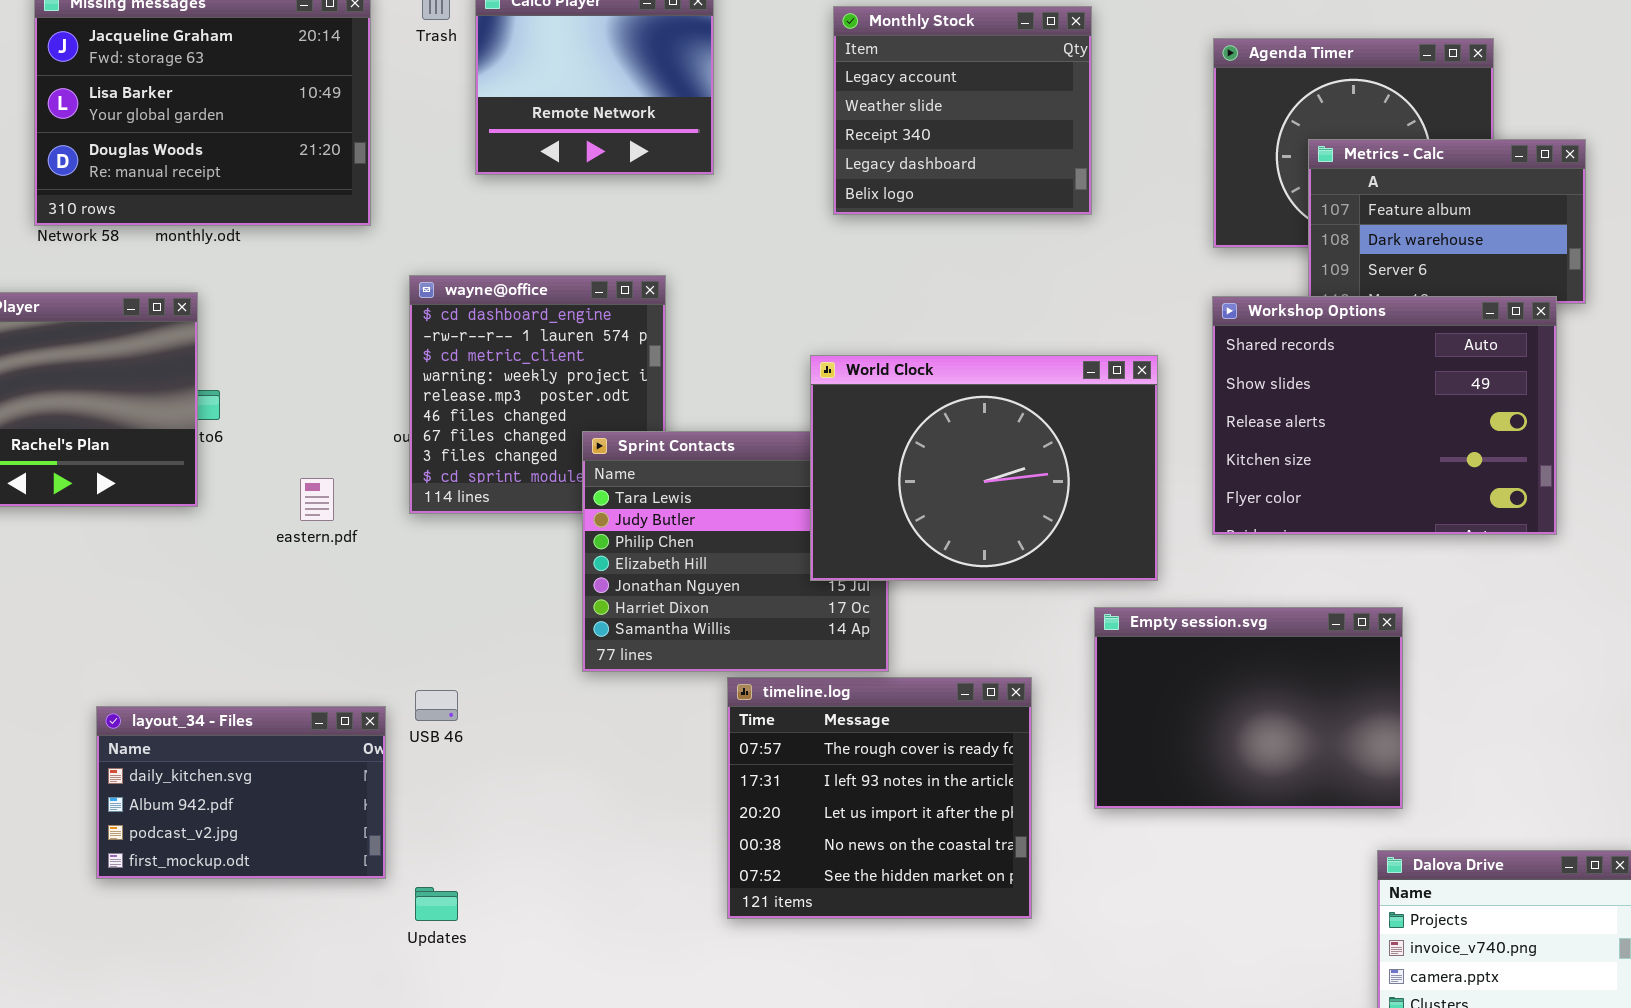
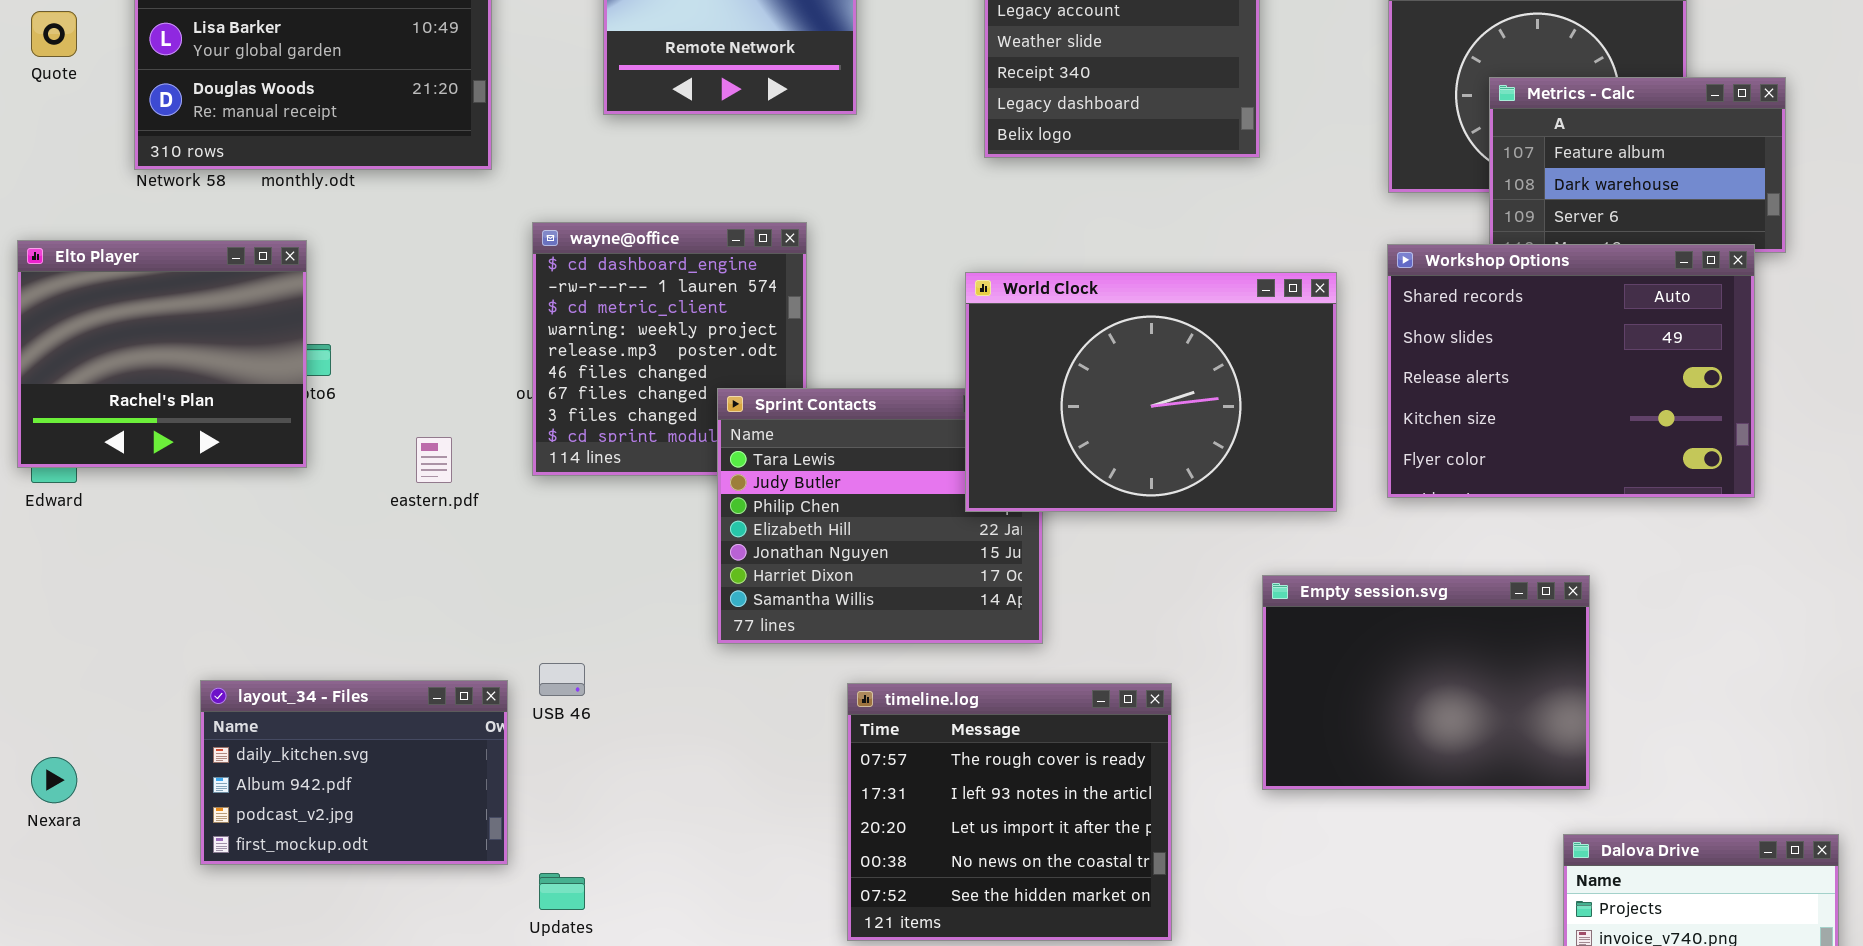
World Clock: [810,355,1158,581] -> [965,272,1337,512], moved
timeline.log: [727,677,1032,919] -> [847,683,1172,941], moved

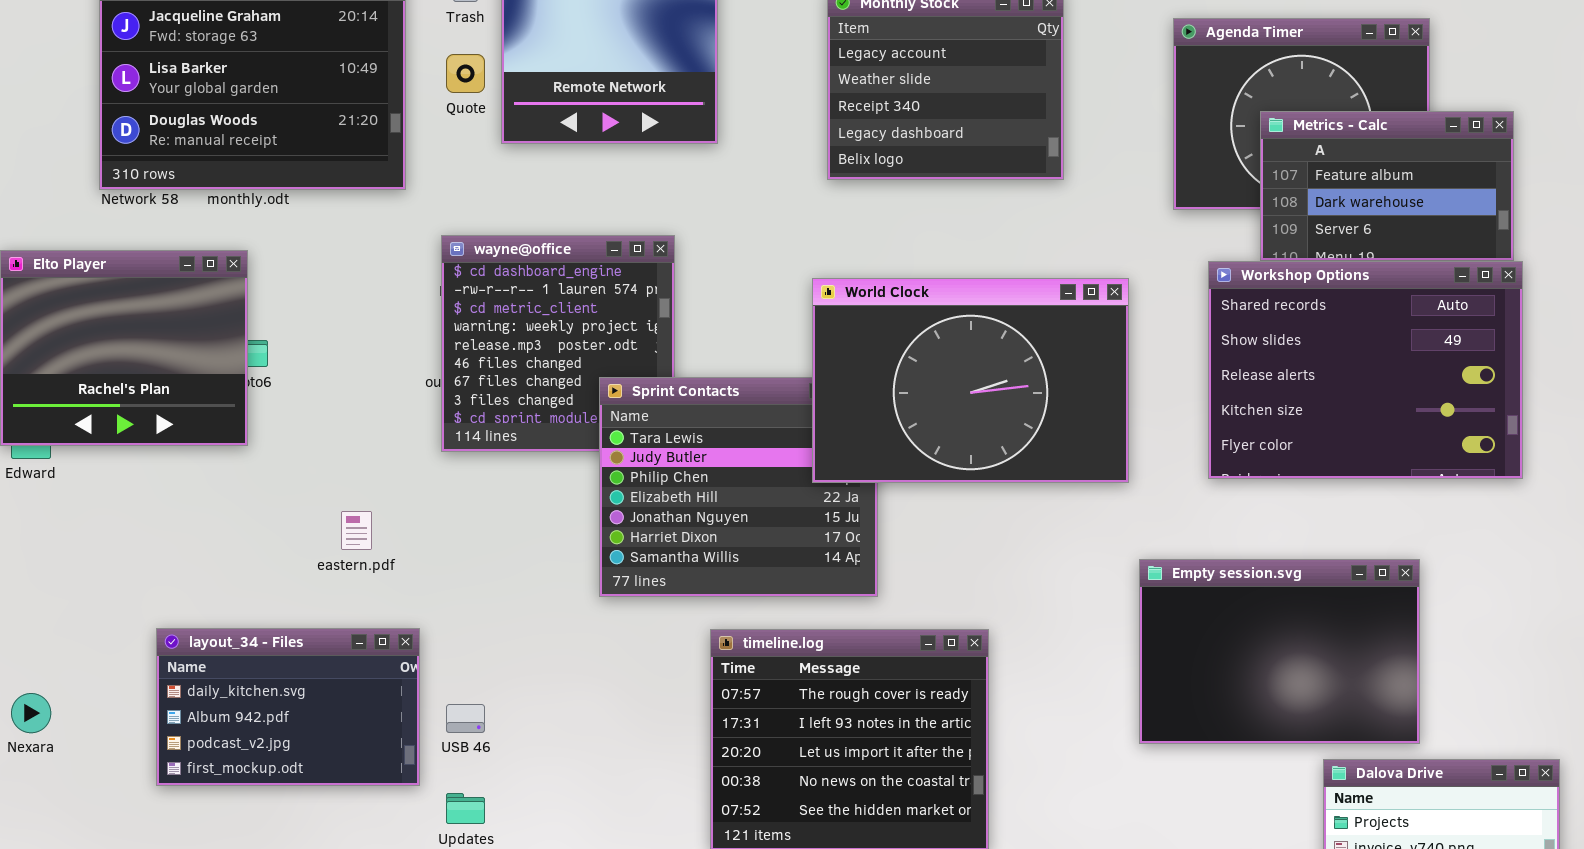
Quote: [31,11,77,57] -> [446,54,485,93], moved
Workshop Options: [1387,244,1755,498] -> [1208,261,1523,479], moved
eastern.pdf: [416,437,452,483] -> [341,511,372,550], moved
Empty session.svg: [1262,575,1590,790] -> [1139,559,1420,744], moved
USB 46: [539,663,585,696] -> [446,704,485,733], moved

